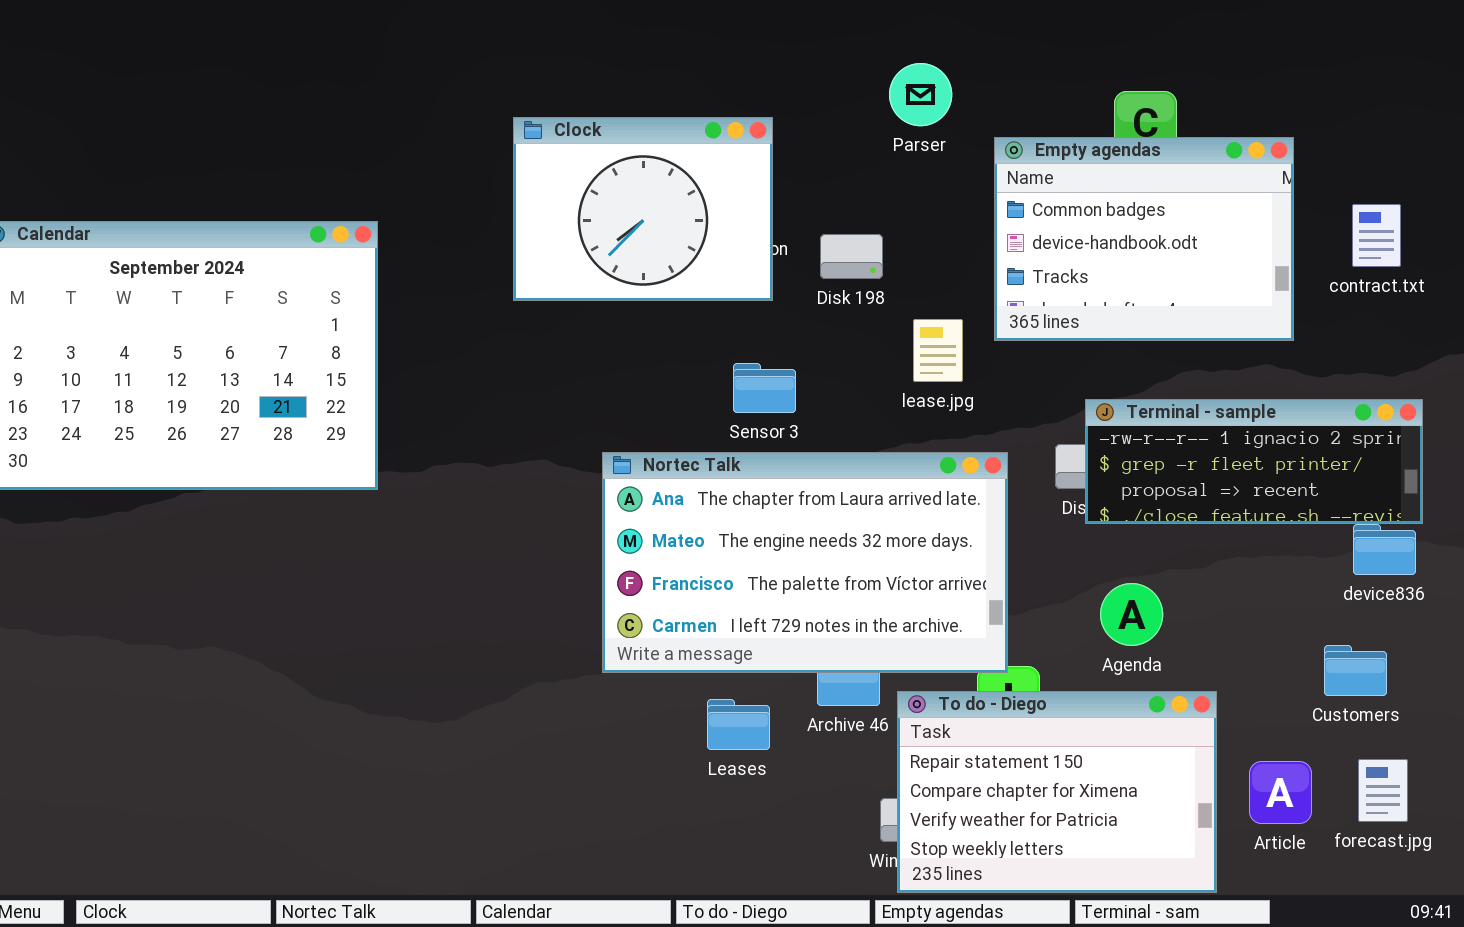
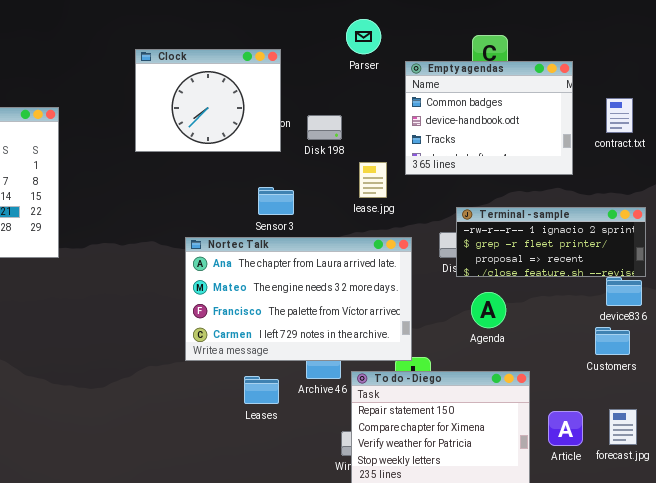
Agenda: [1100,583,1163,646] -> [471,292,506,328], moved
Customers: [1324,645,1387,696] -> [595,327,630,355], moved

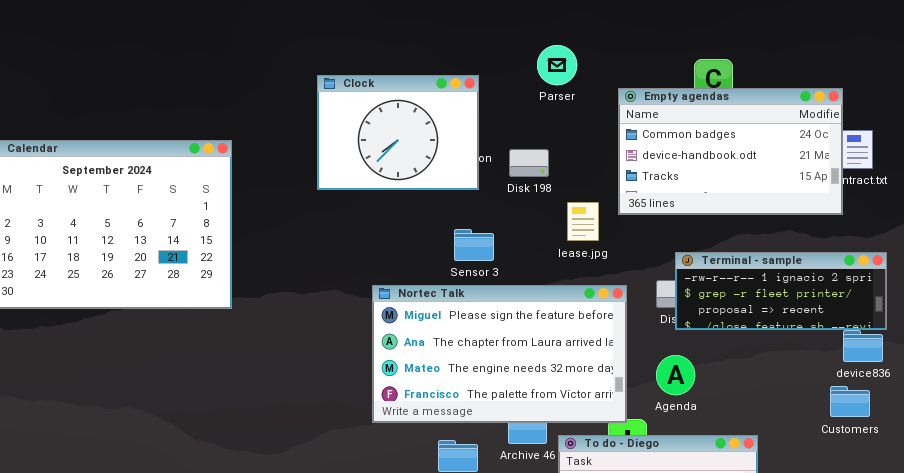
Parser: [346,19,381,54] -> [537,45,577,85], moved
Empty agendas: [405,61,573,175] -> [618,88,843,215], resized
Nortec Talk: [185,237,412,361] -> [372,285,627,423], scrolled up 1 row
Agenda: [471,292,506,328] -> [656,355,695,395], moved

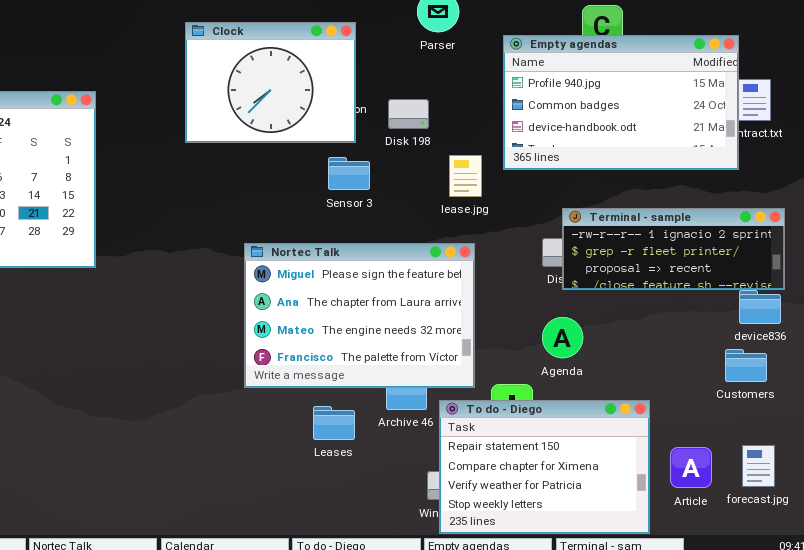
Empty agendas: [618,88,843,215] -> [503,35,739,170], scrolled up 1 row
Sensor 3: [454,229,494,261] -> [328,157,370,190], moved
Nortec Talk: [372,285,627,423] -> [244,243,475,388], resized

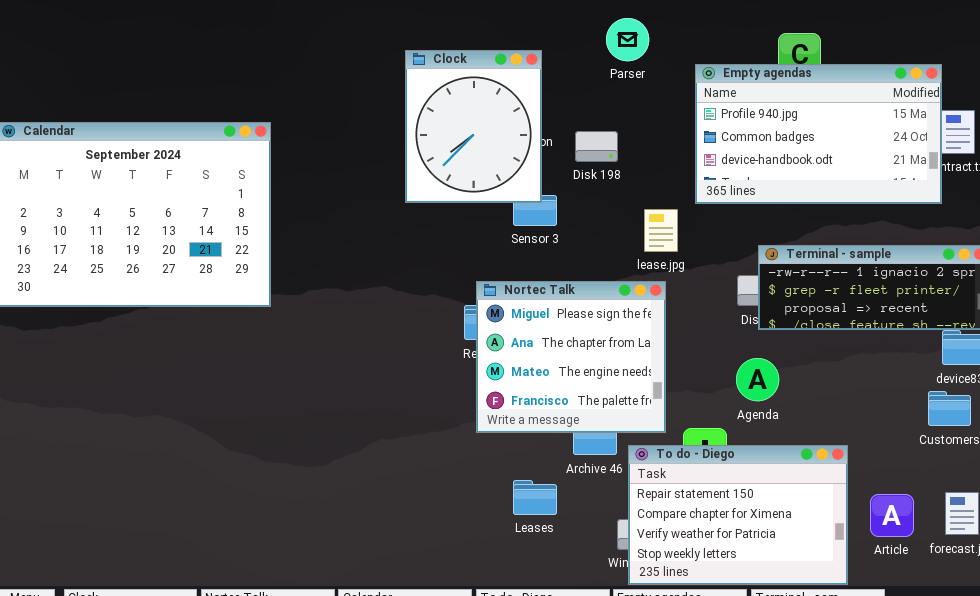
Clock: [185,22,356,143] -> [405,50,542,203], resized
lease.jpg: [449,155,482,197] -> [644,209,678,252], moved
Nortec Talk: [244,243,475,388] -> [476,281,666,433], resized
Leases: [313,406,355,440] -> [513,480,557,515], moved

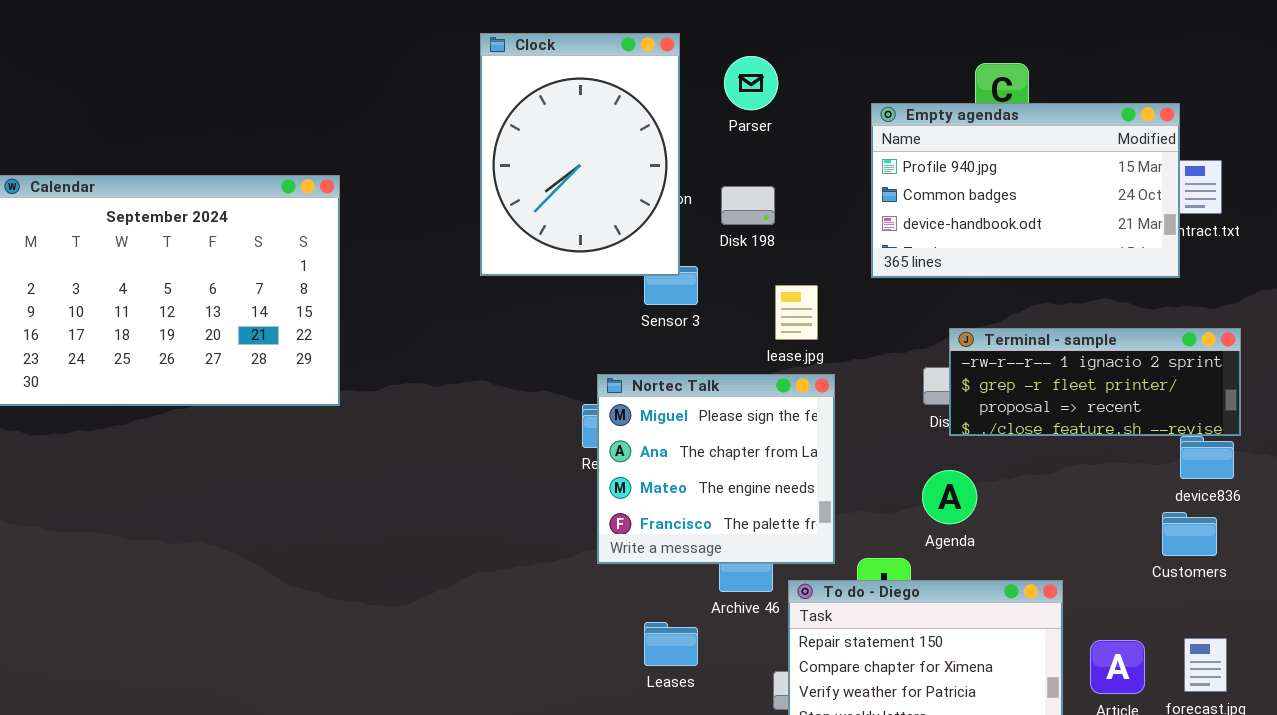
Parser: [606,18,649,61] -> [724,56,778,110], moved
Clock: [405,50,542,203] -> [480,33,680,276], resized
lease.jpg: [644,209,678,252] -> [775,285,818,340], moved

